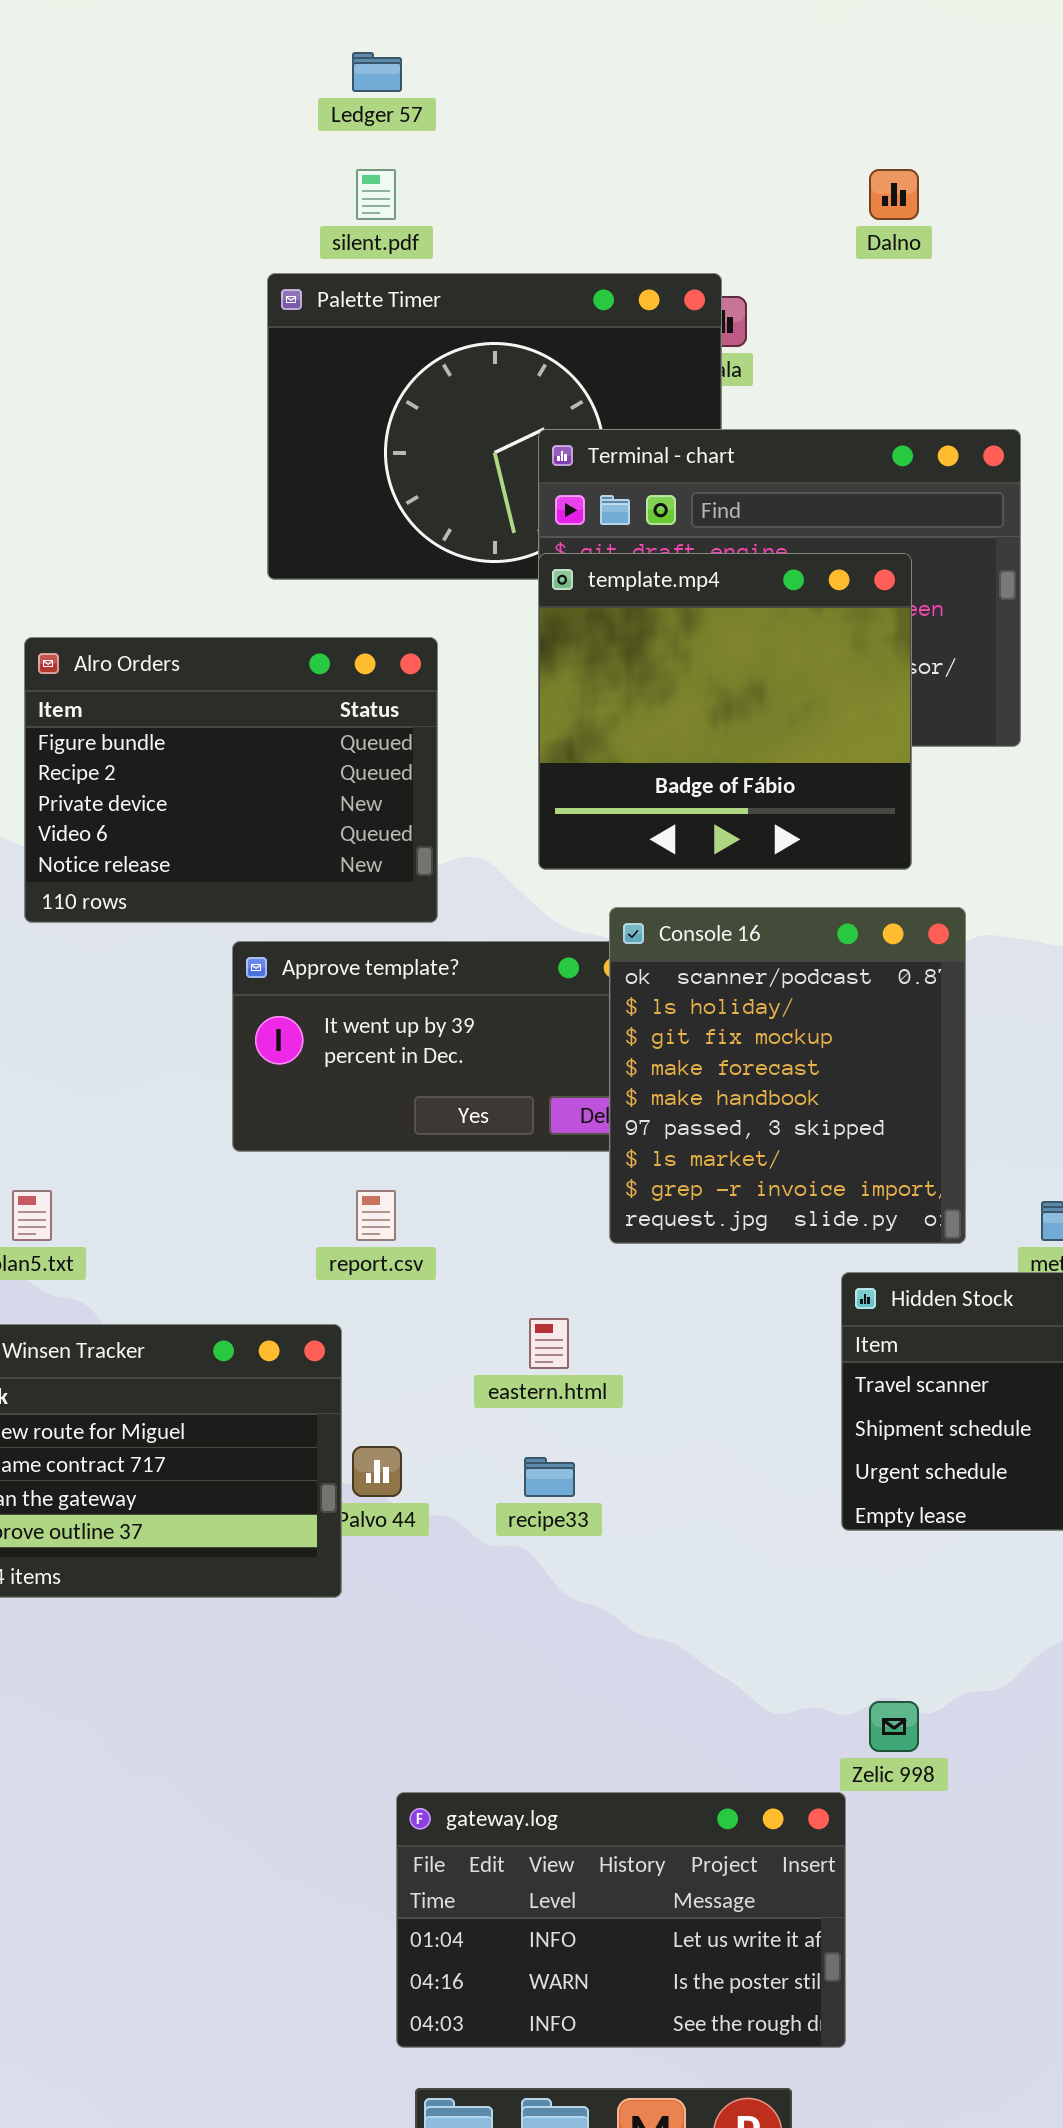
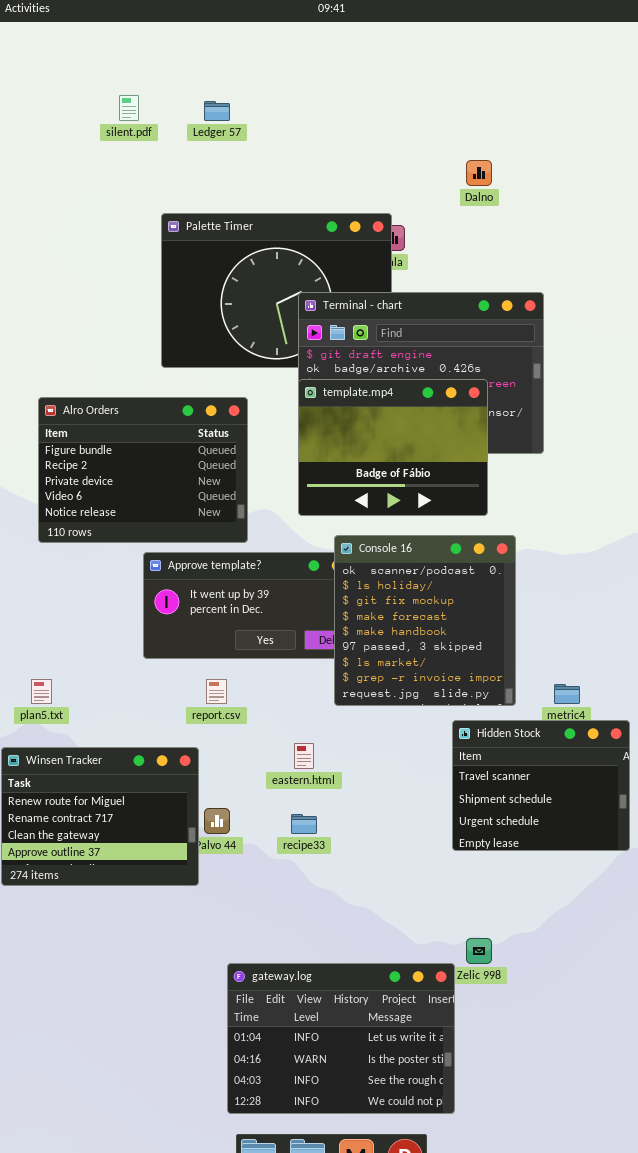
silent.pdf: [356,169,396,220] -> [119,95,139,121], moved
template.mp4: [538,553,912,870] -> [298,379,488,516], resized
gateway.log: [396,1792,846,2048] -> [227,963,455,1114], resized

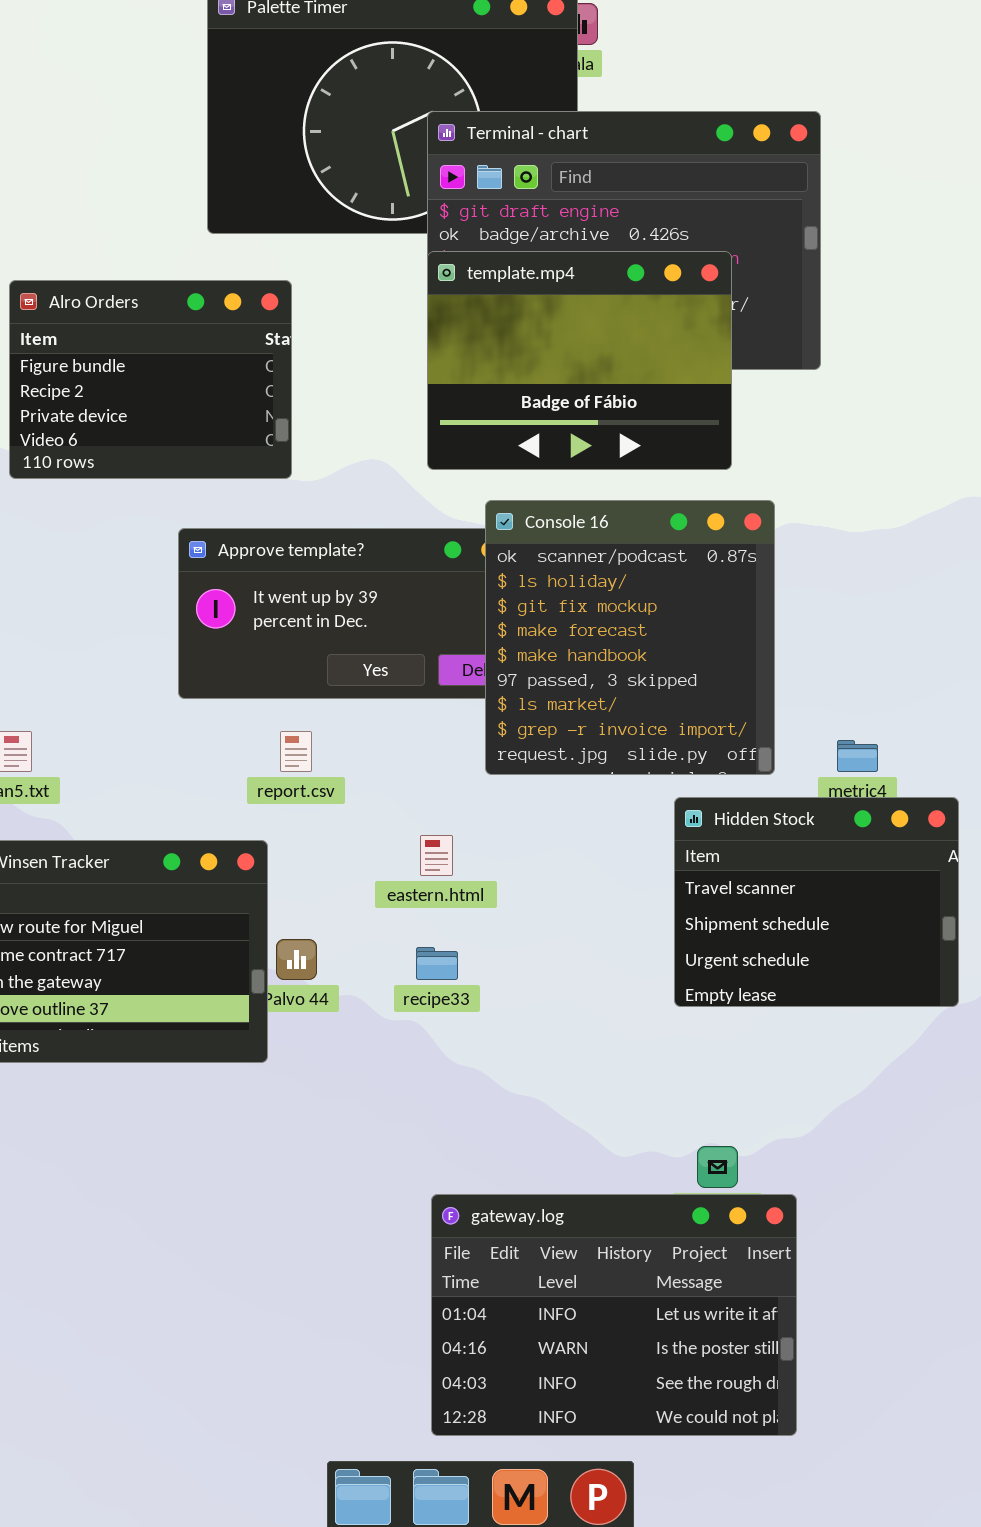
Alro Orders: [38,397,248,543] -> [9,280,292,479], resized
gateway.log: [227,963,455,1114] -> [431,1194,797,1436], moved

